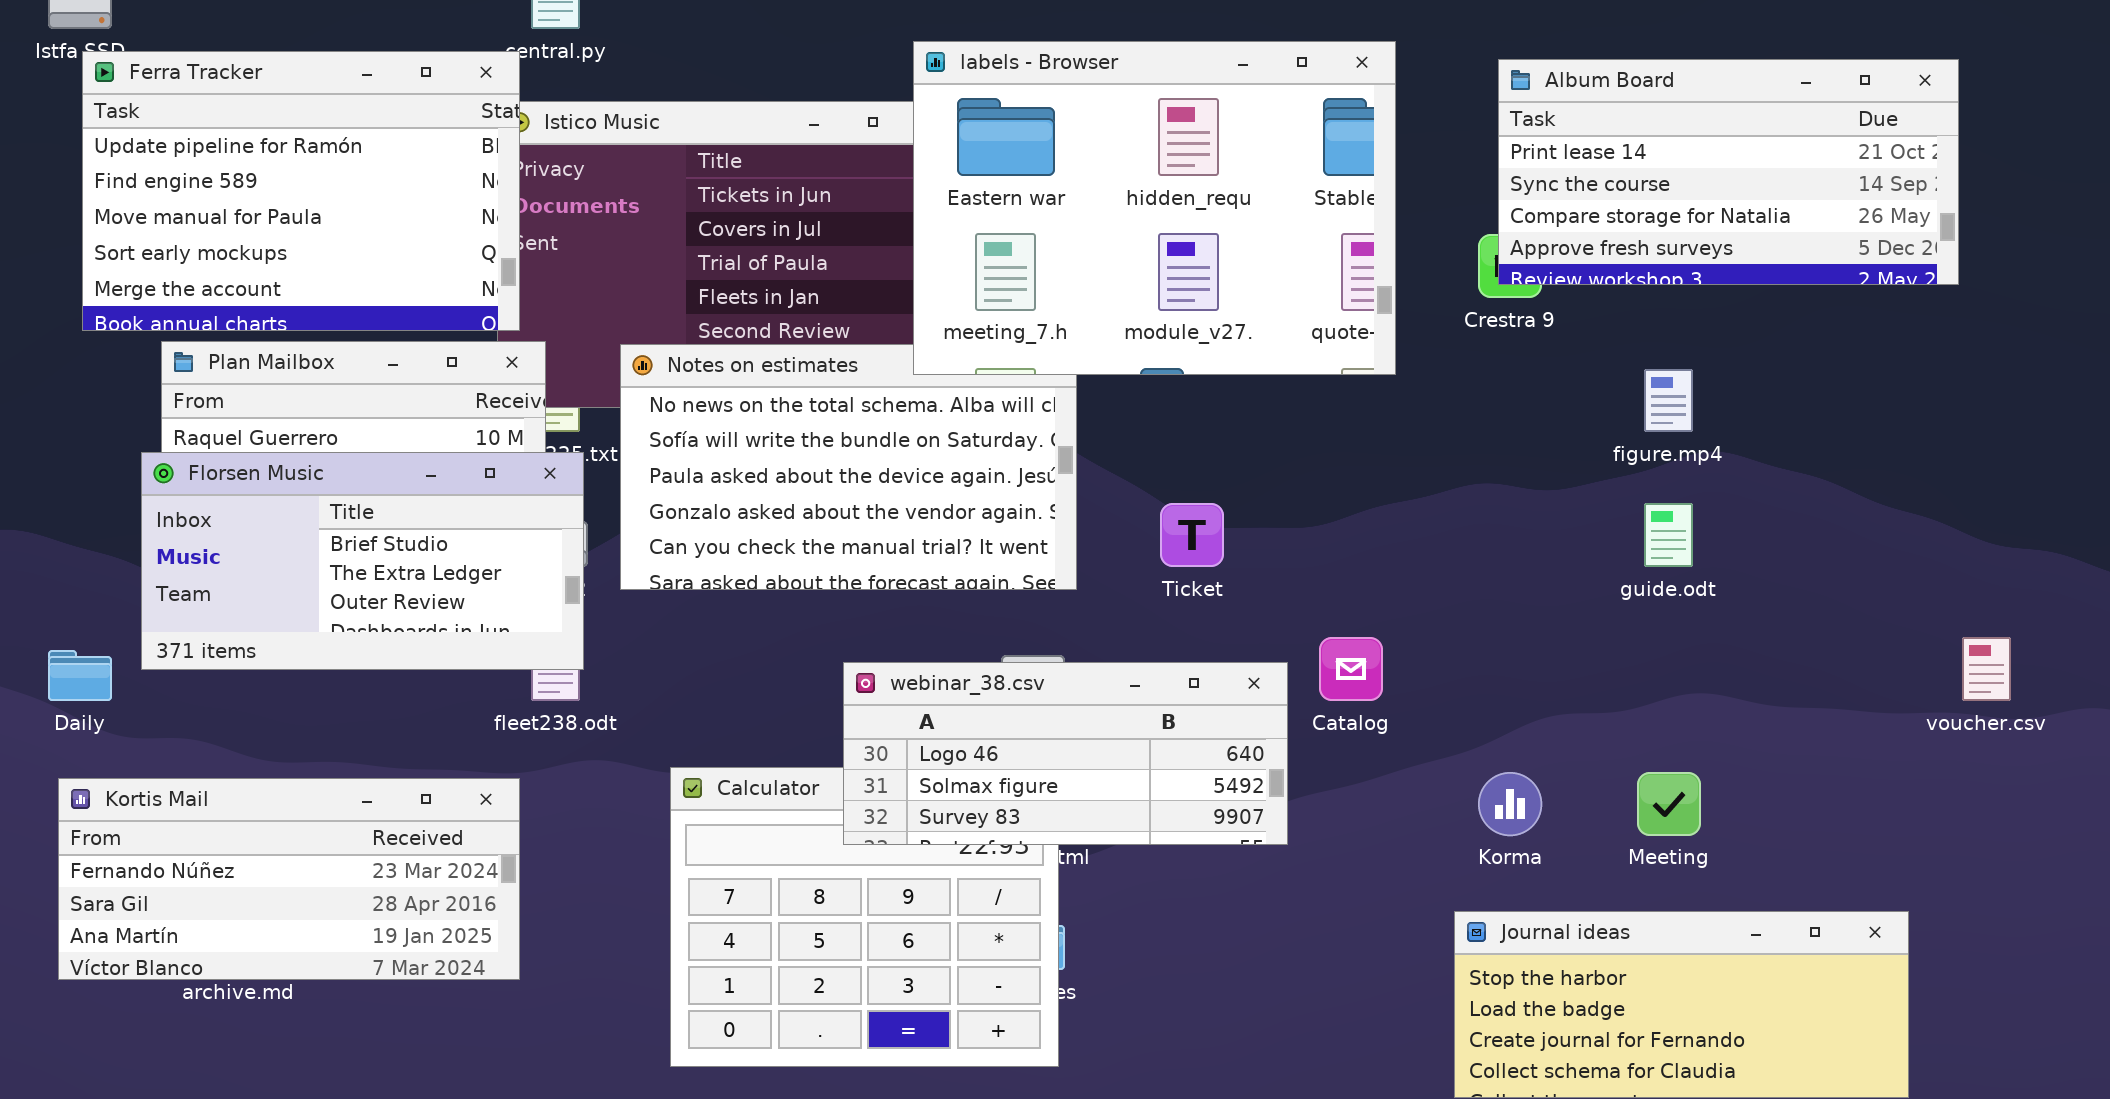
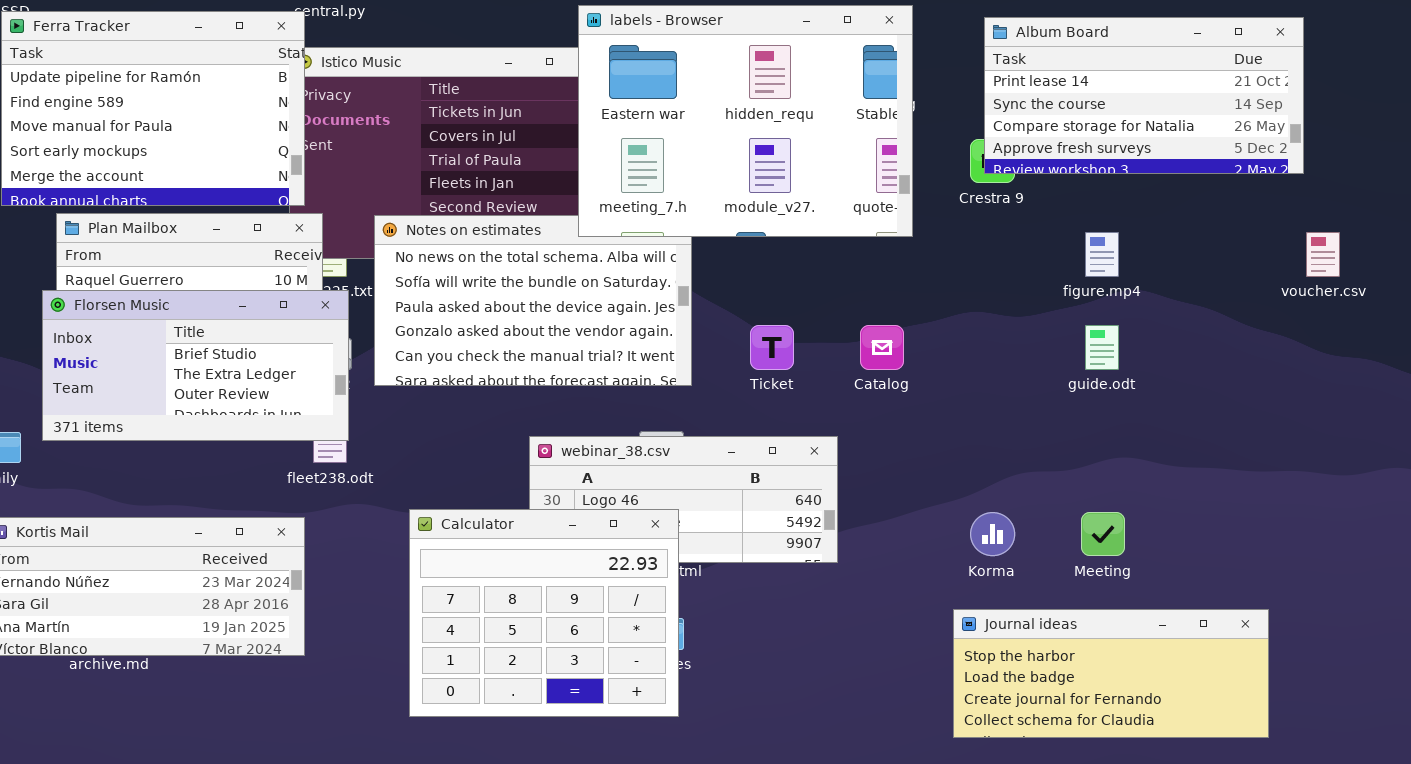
Catalog: [1319,637,1383,701] -> [860,325,904,370], moved
voucher.csv: [1962,637,2011,701] -> [1306,232,1340,277], moved
Calculator: [670,767,1059,1067] -> [409,509,679,717], raised

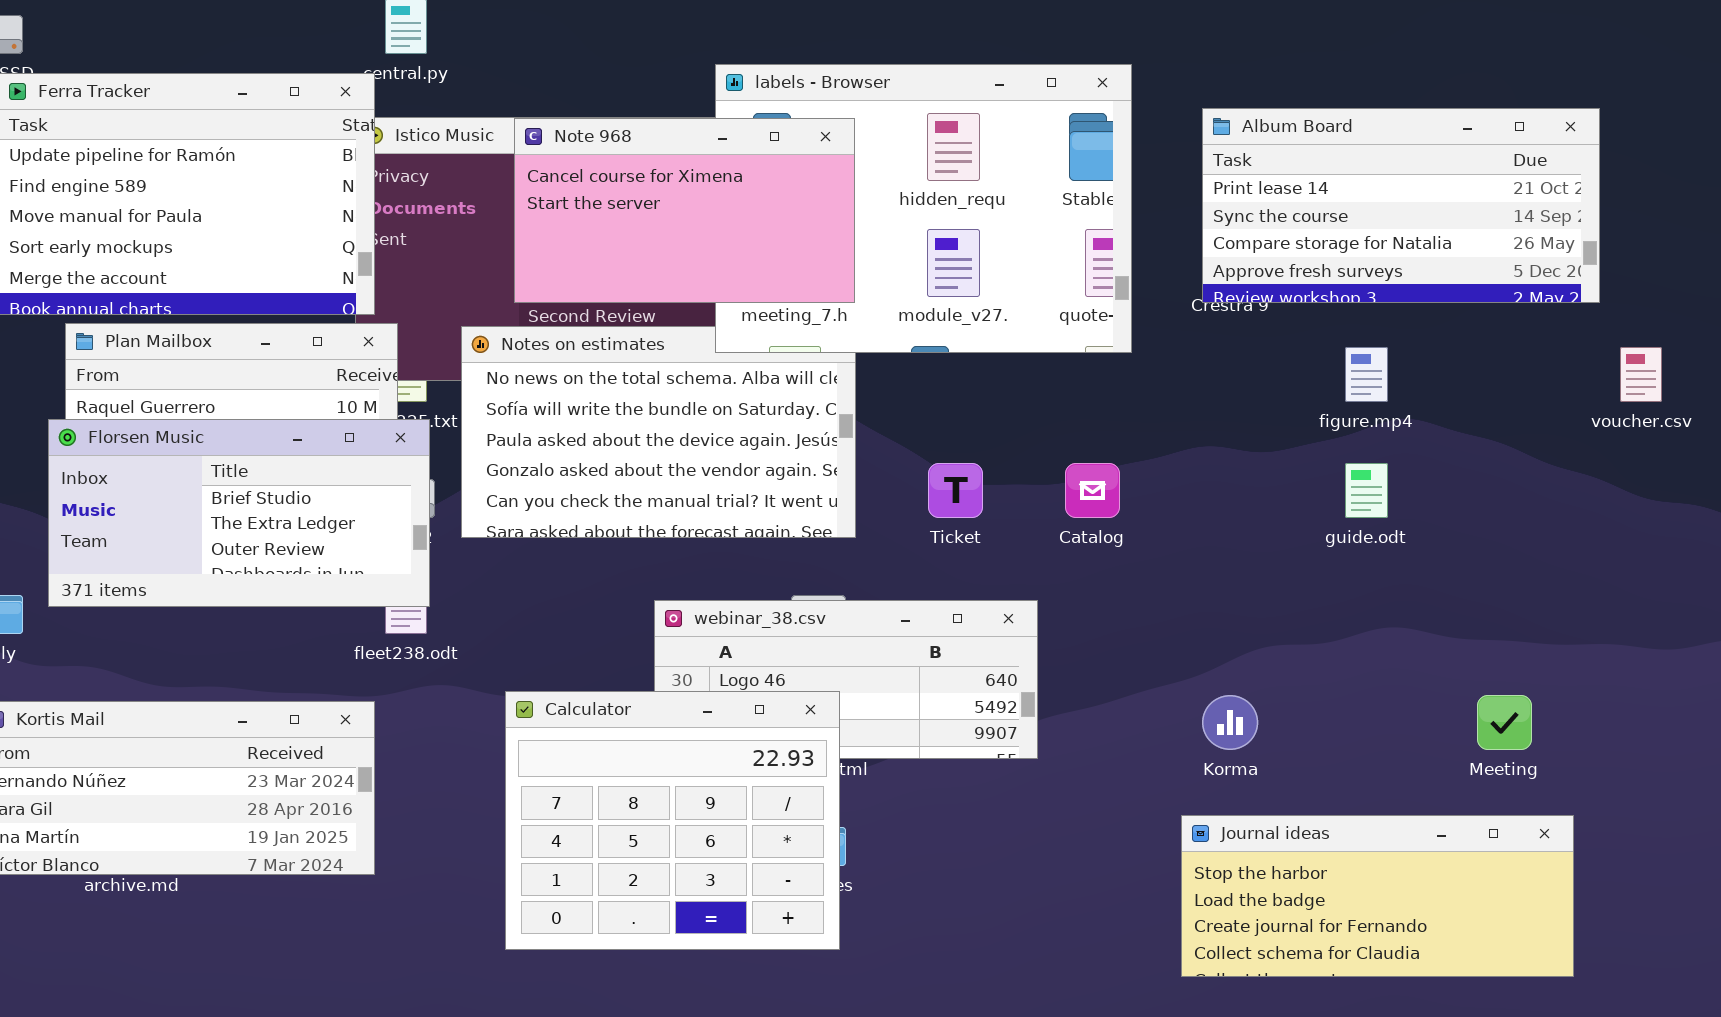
Album Board: [984,17,1304,174] -> [1202,108,1600,303], moved
Note 968: none -> [514,118,855,303], opened
Meeting: [1081,512,1125,556] -> [1477,695,1532,750], moved

